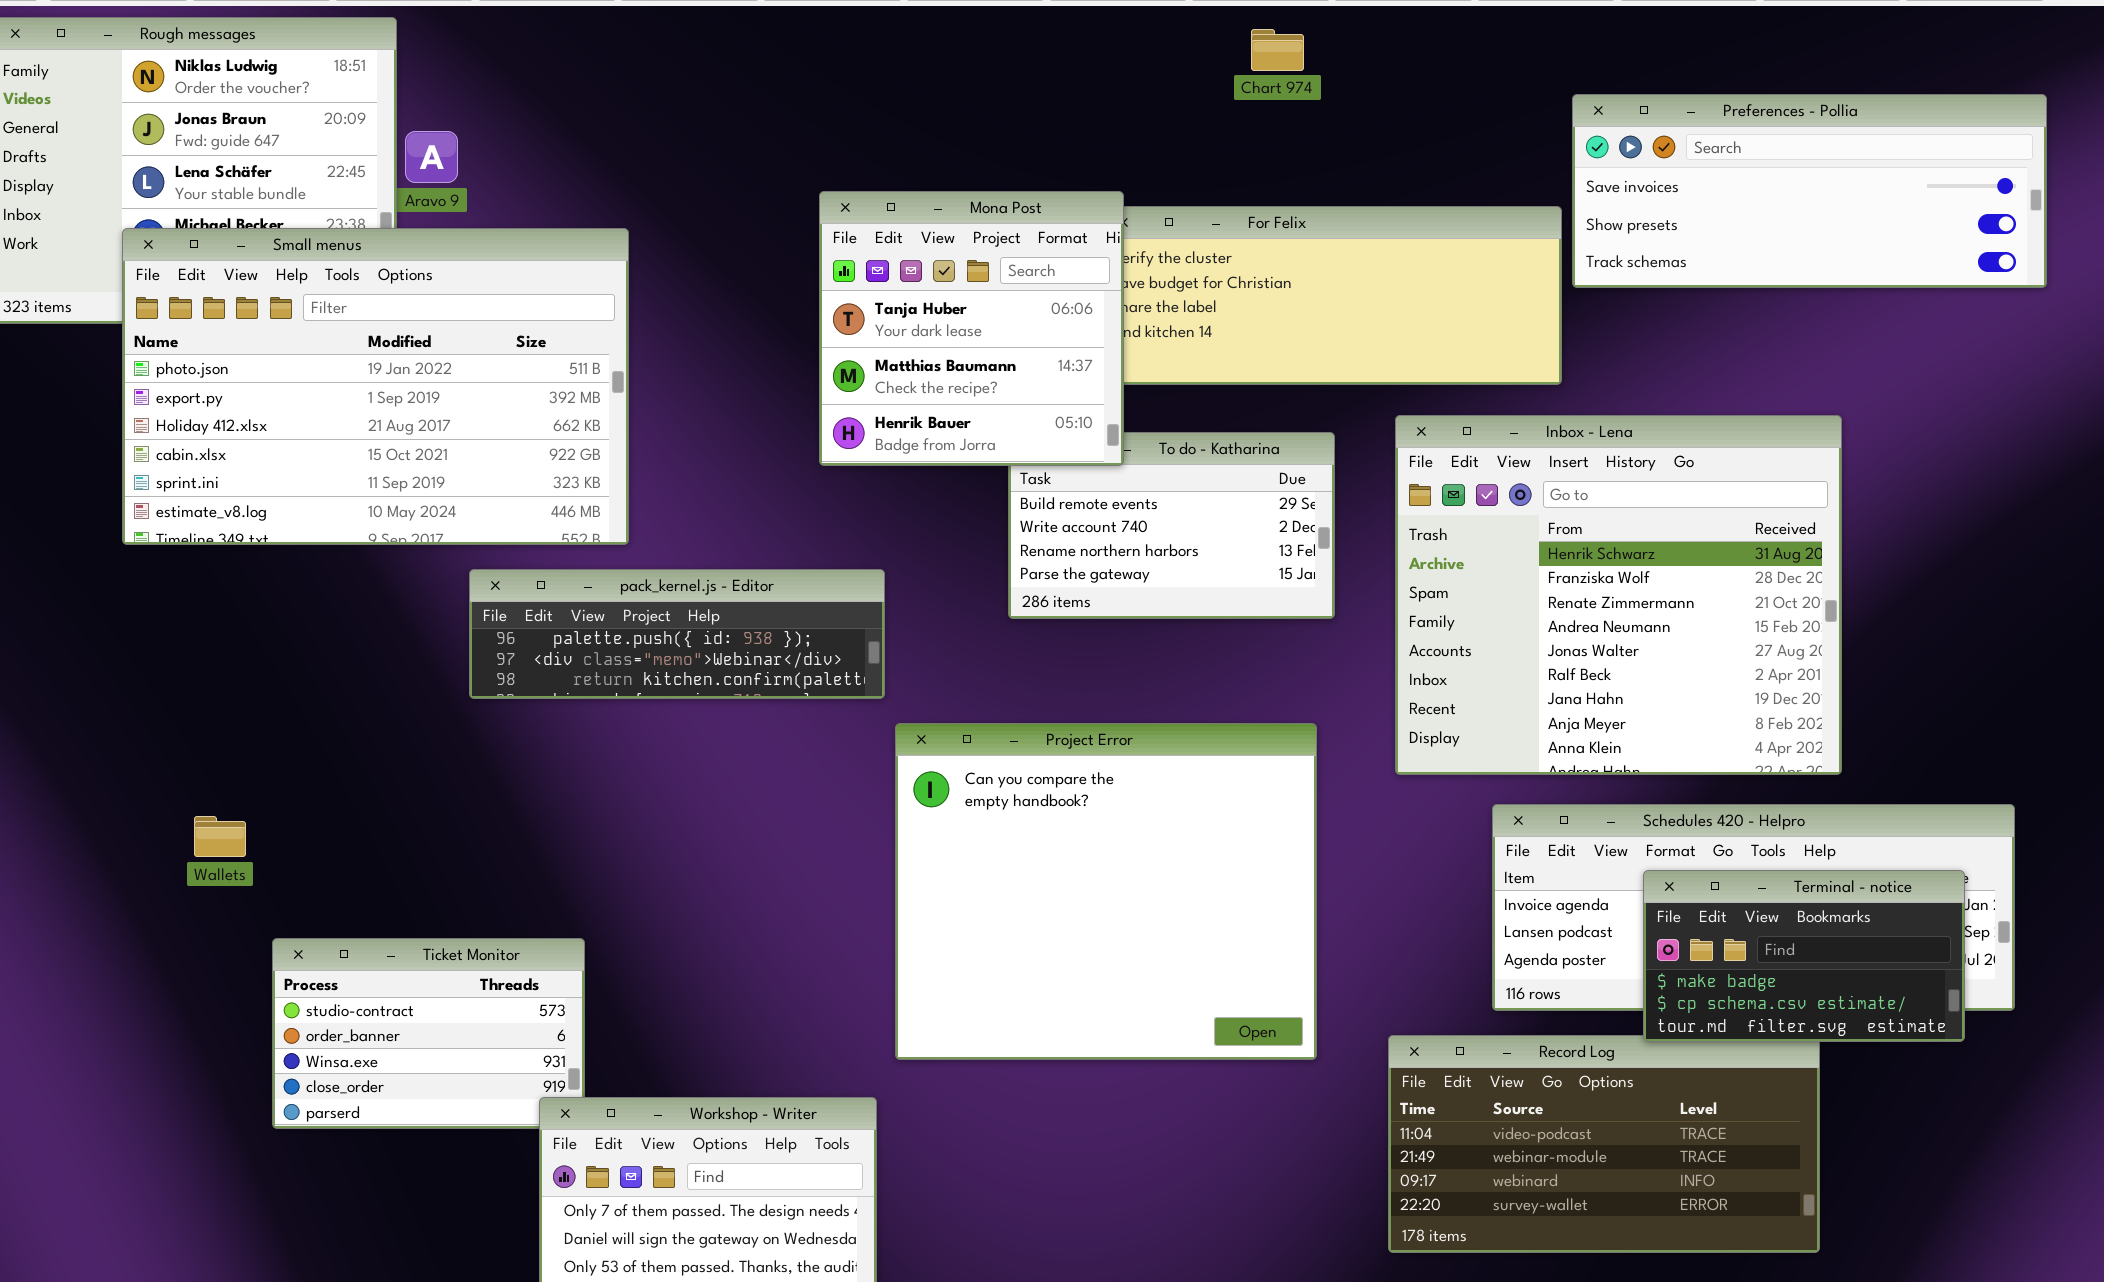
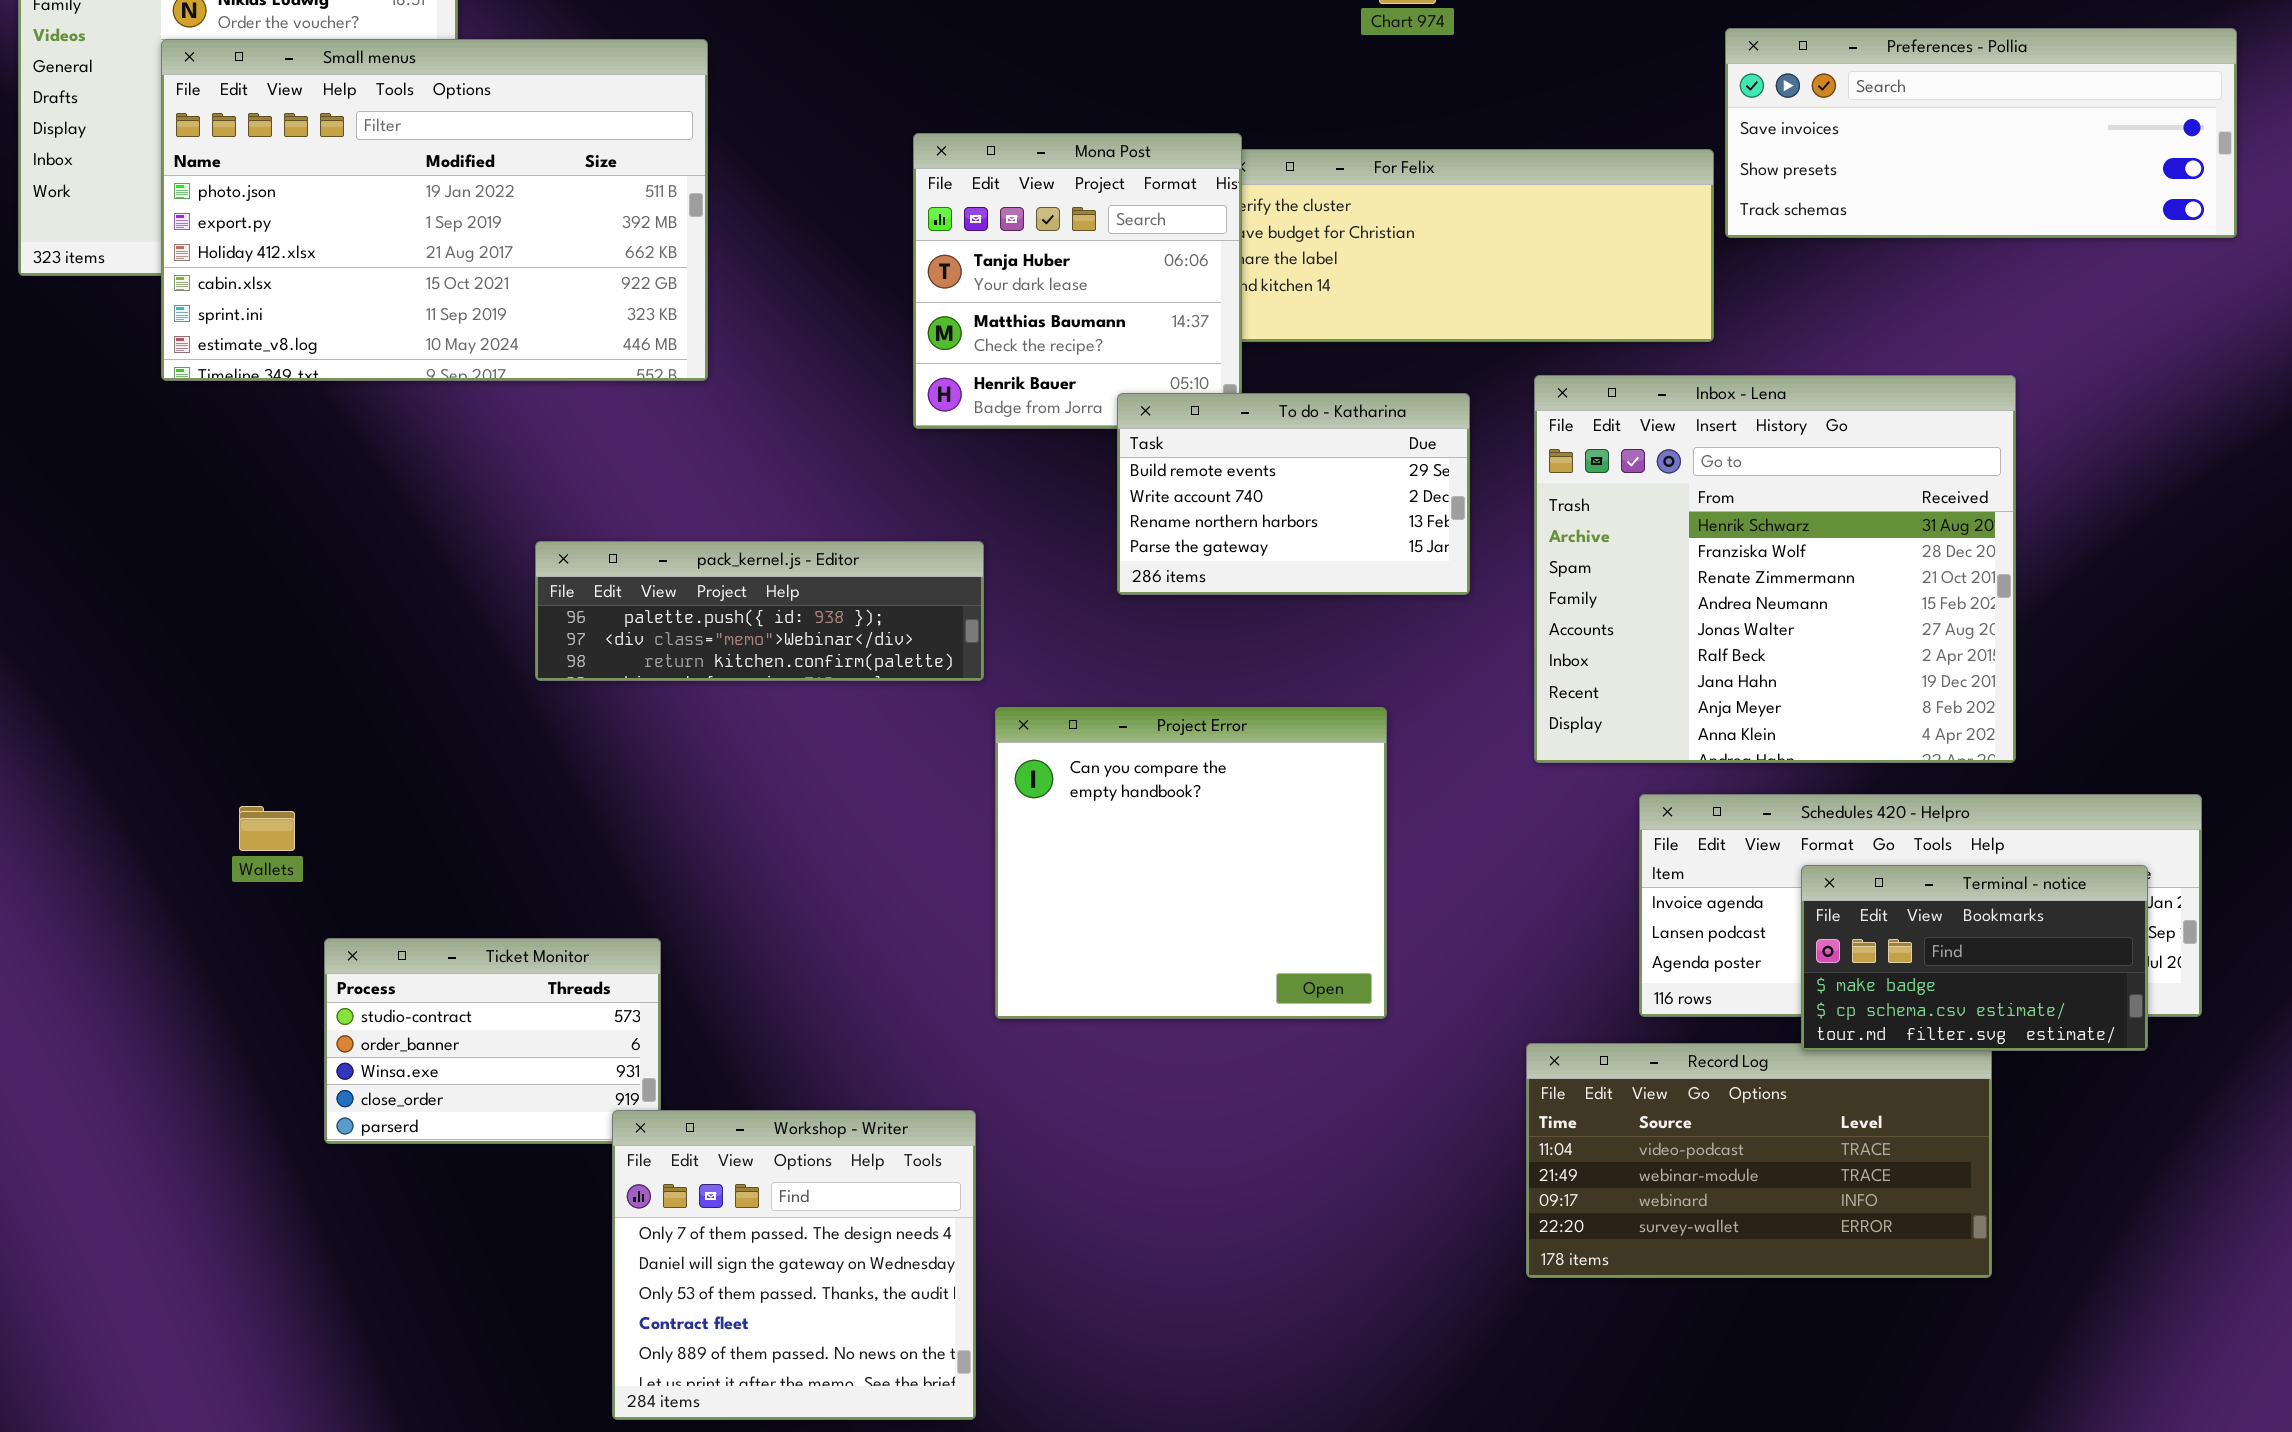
Small menus: [122,228,629,545] -> [161,39,708,381], moved
To do - Katharina: [1008,432,1335,619] -> [1117,393,1470,595], raised
Project Error: [895,723,1317,1060] -> [995,707,1387,1019], resized

